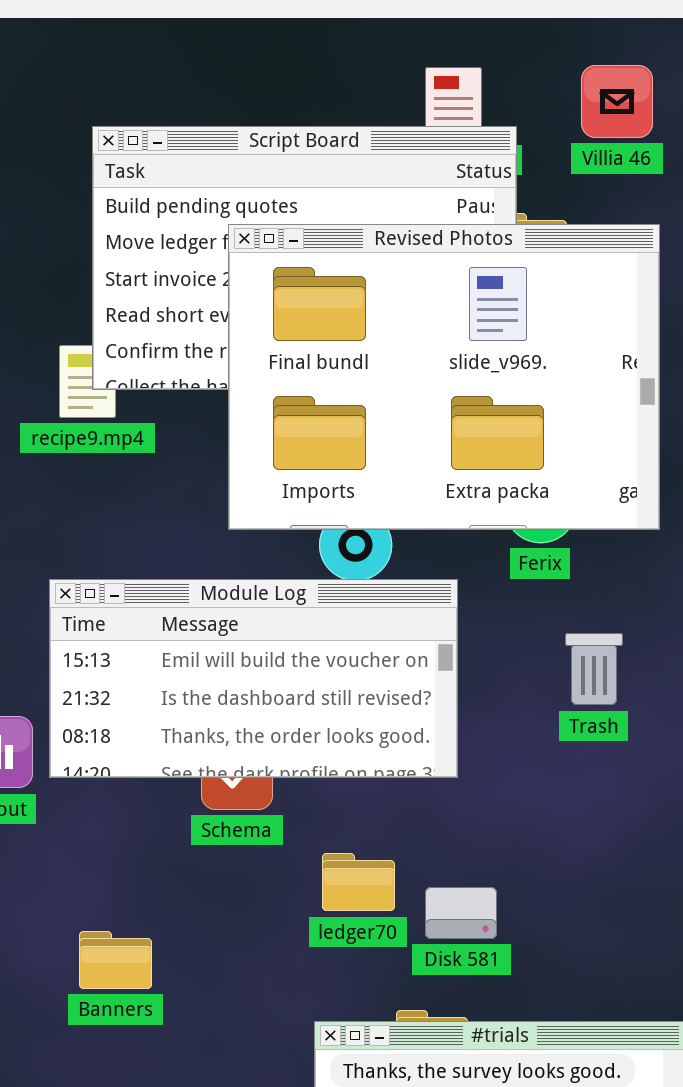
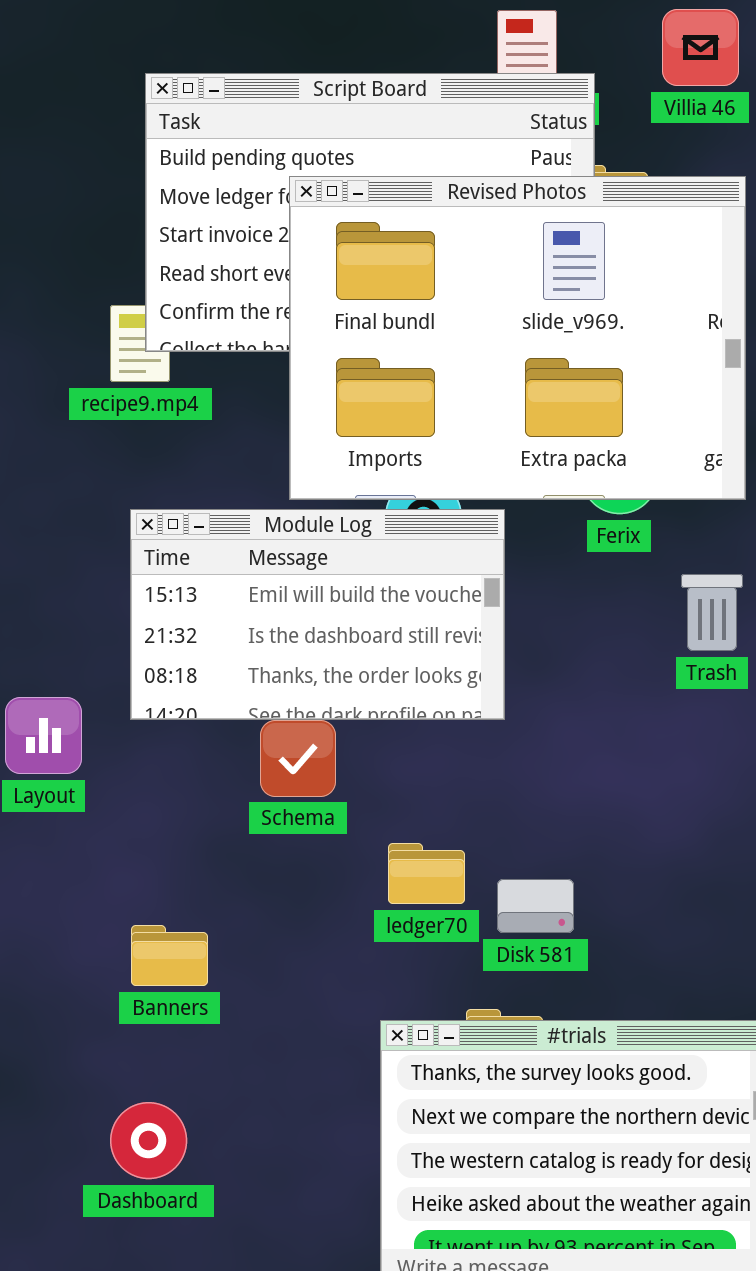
Module Log: [49,579,458,778] -> [130,509,505,720], moved, resized
Trash: [565,633,623,705] -> [681,574,743,651], moved

